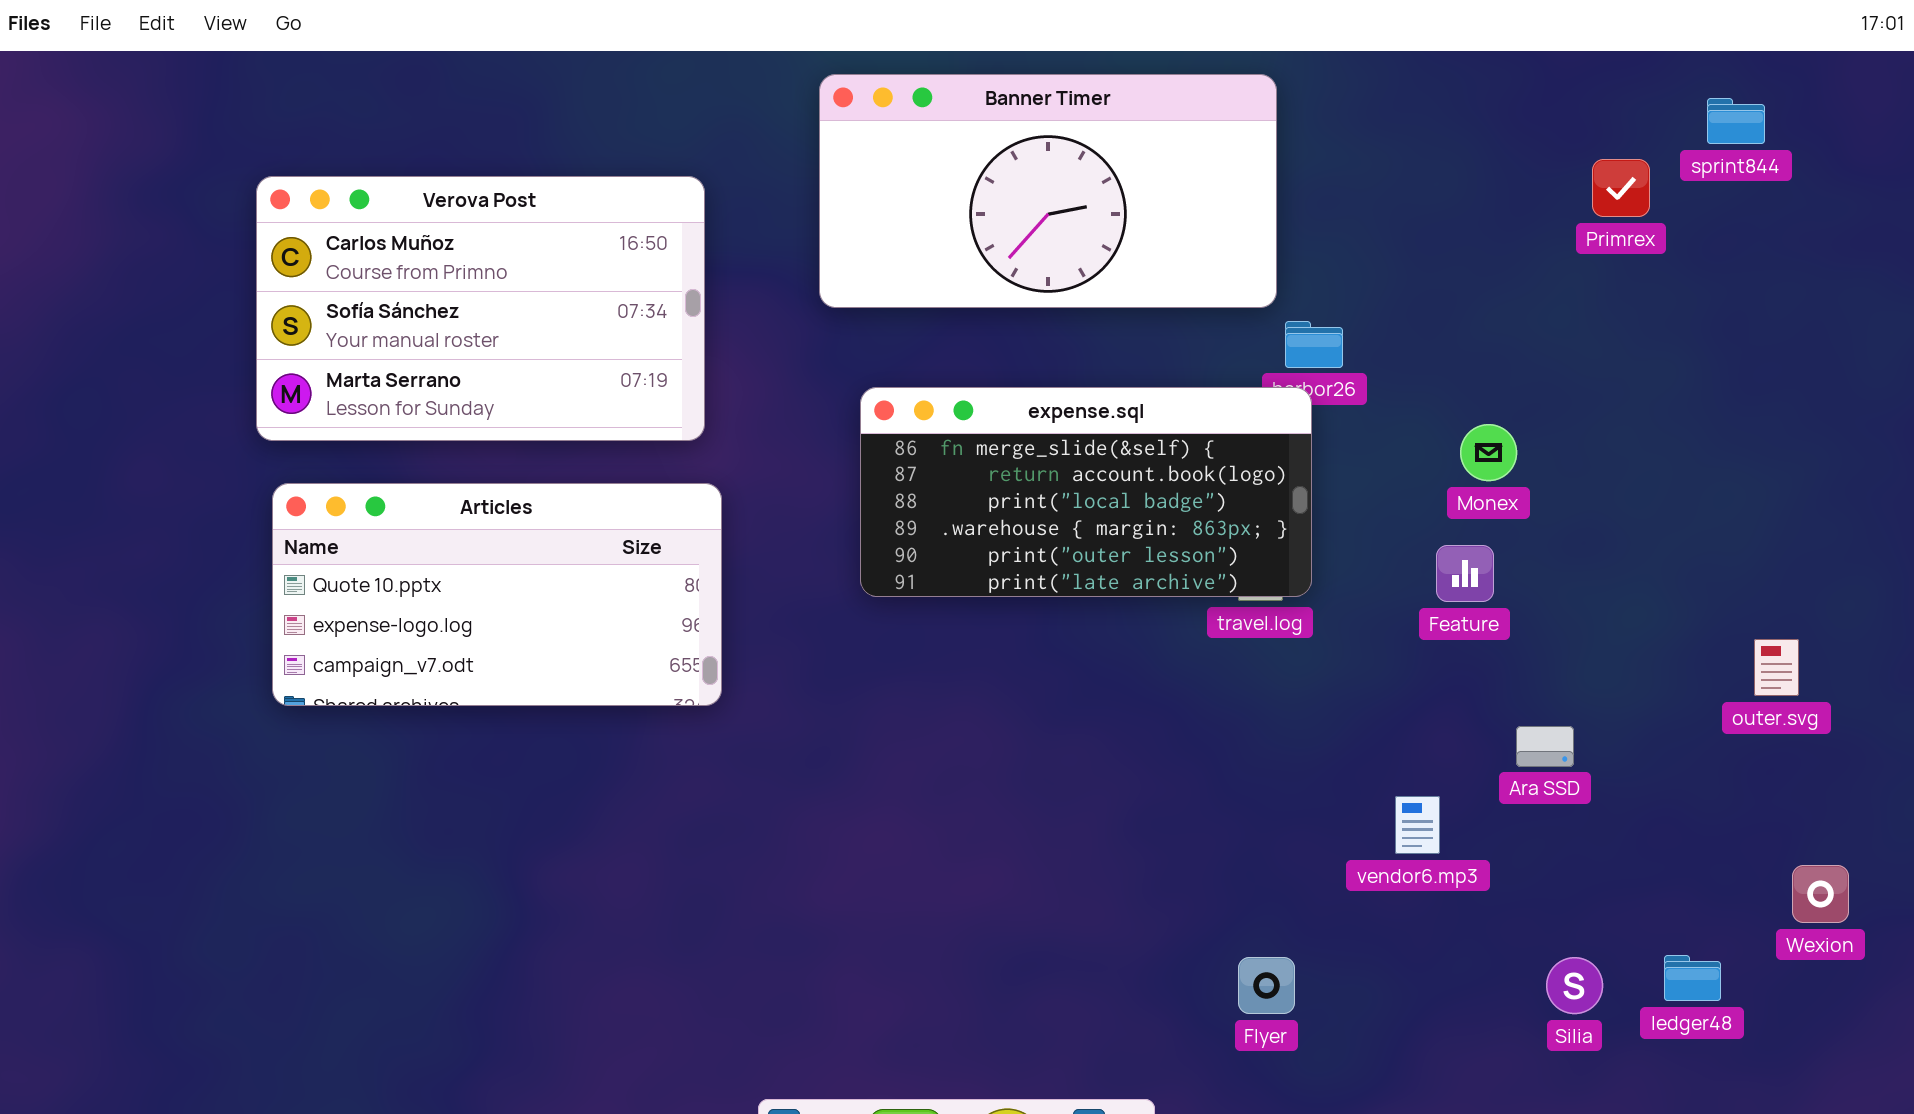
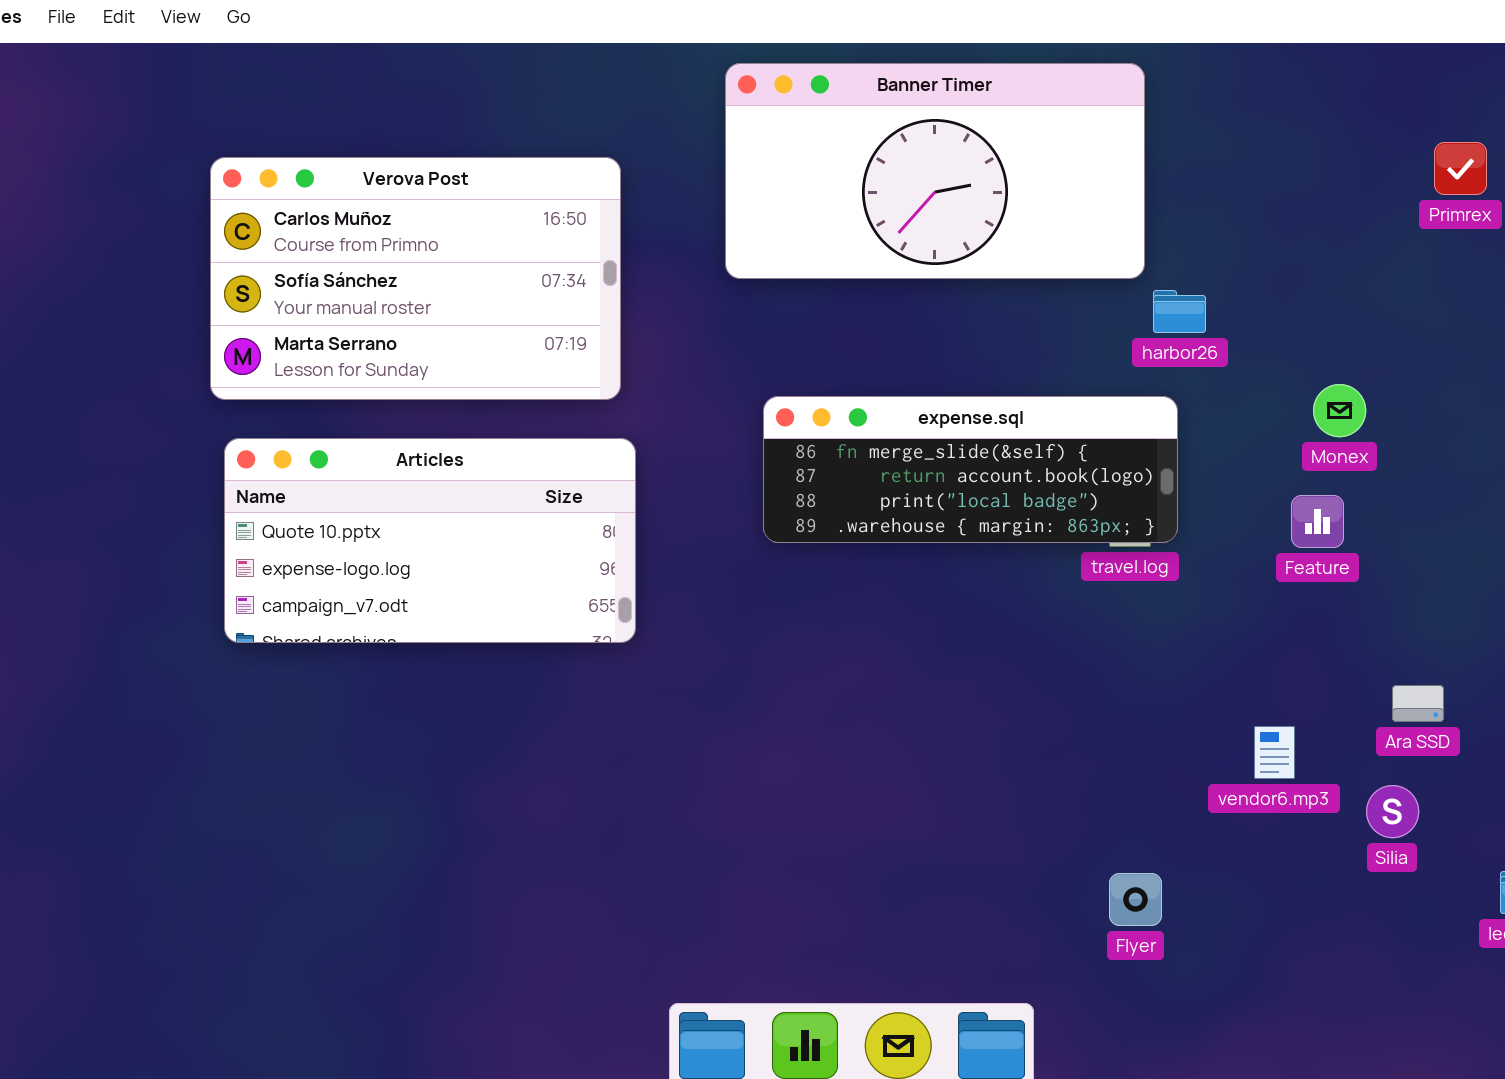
expense.sql: [860,387,1312,597] -> [763,396,1178,543], resized
Ara SSD: [1516,726,1574,767] -> [1392,685,1444,722], moved
Silia: [1546,957,1603,1014] -> [1366,785,1419,838], moved

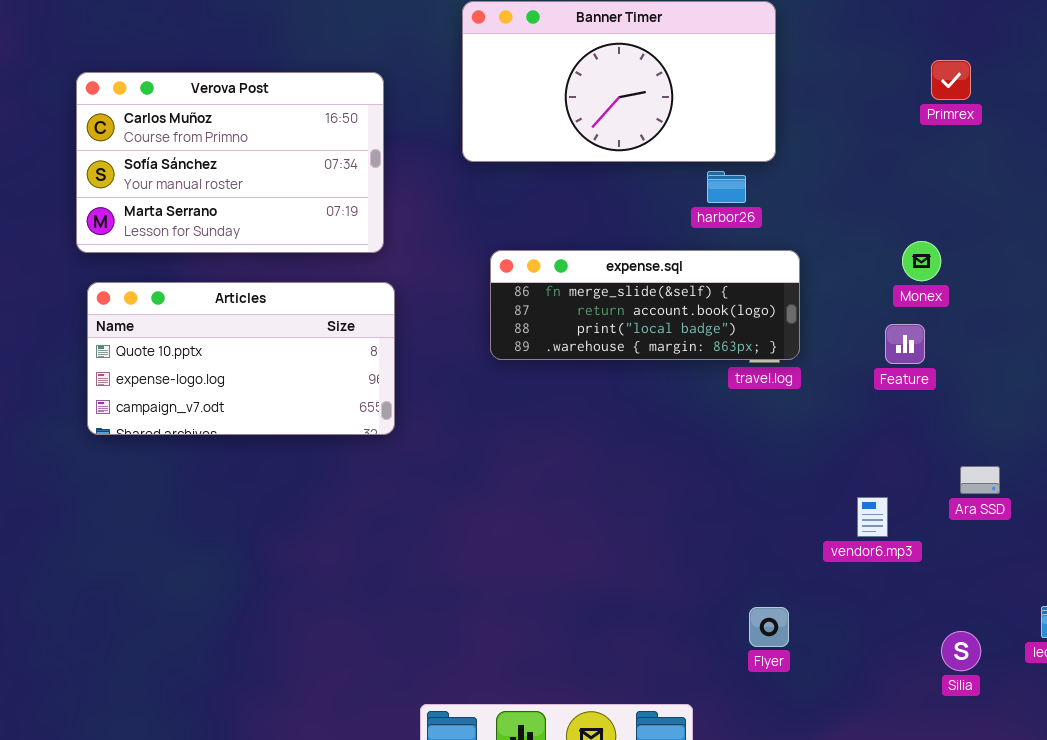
Primrex: [1434,142,1487,195] -> [931,60,971,100], moved
harbor26: [1153,290,1206,333] -> [707,171,746,203], moved
Silia: [1366,785,1419,838] -> [941,631,981,671], moved

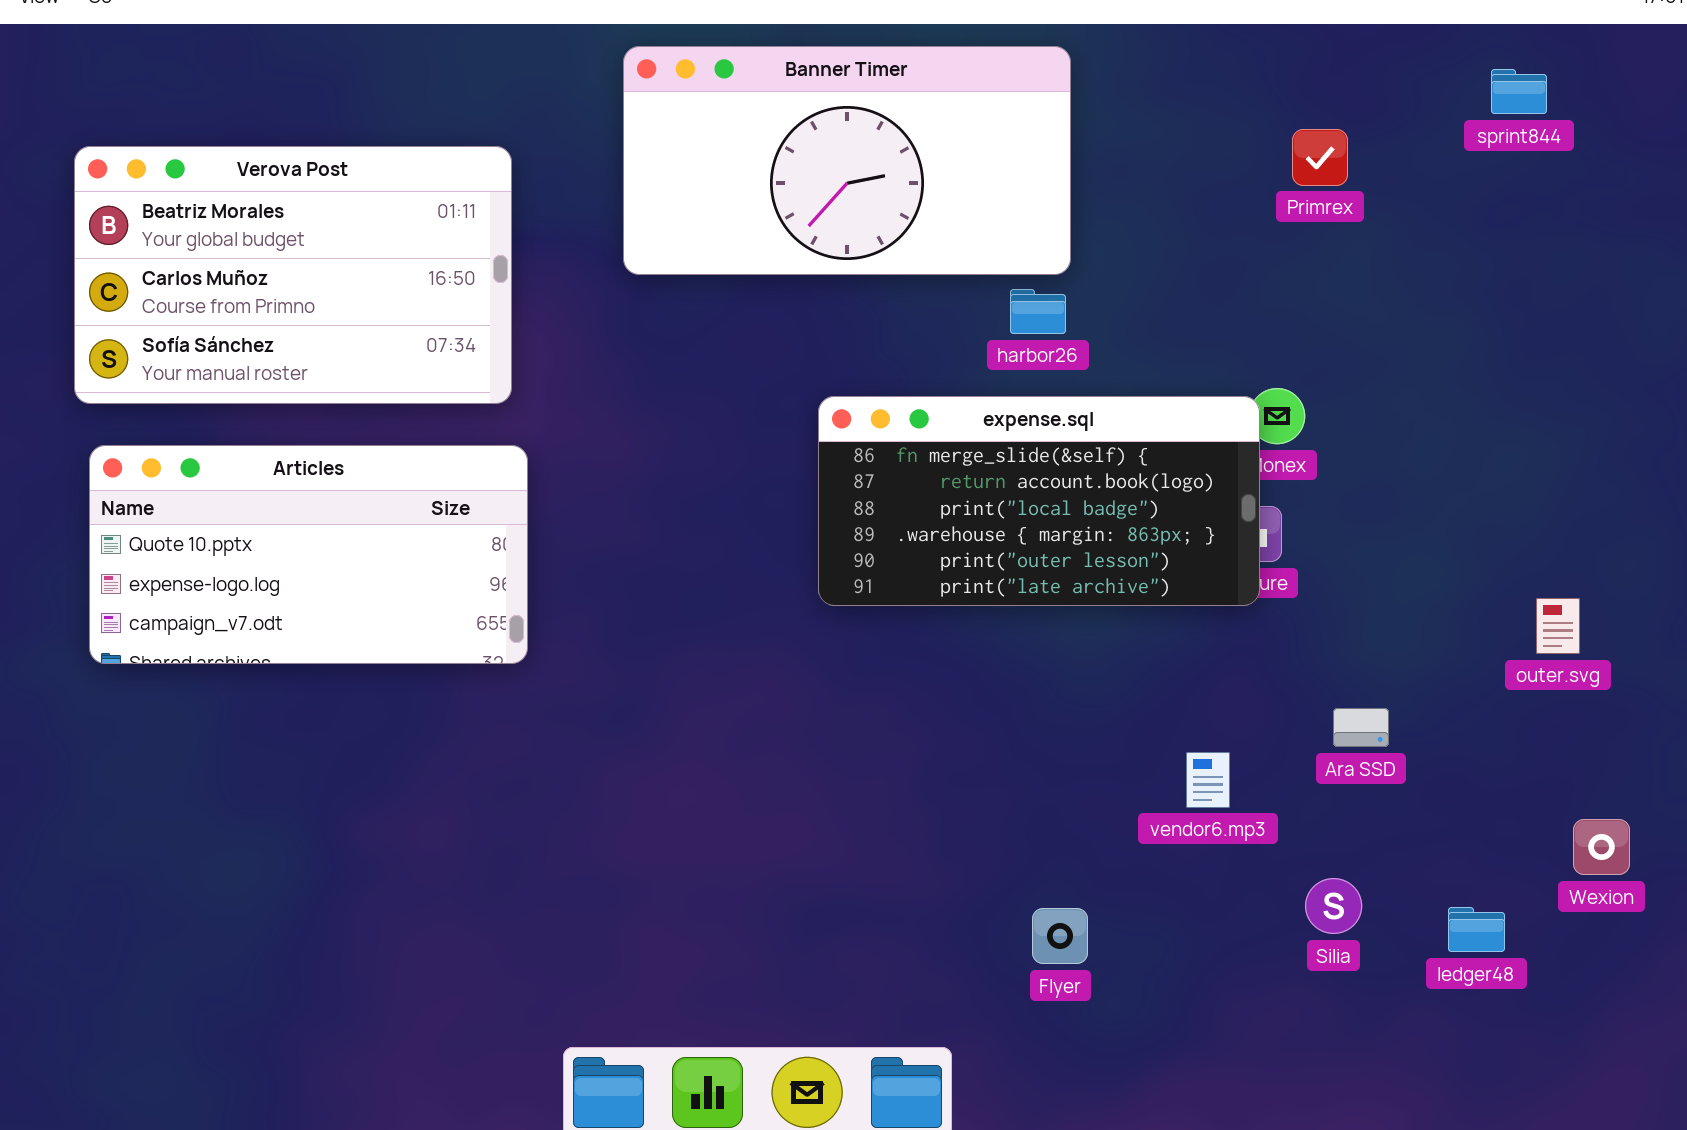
Verova Post: [76,72,384,253] -> [74,146,512,404], scrolled up 1 row
harbor26: [707,171,746,203] -> [1010,289,1066,334], moved
expense.sql: [490,250,800,360] -> [818,396,1260,606], moved, resized
Silia: [941,631,981,671] -> [1305,878,1362,934], moved

